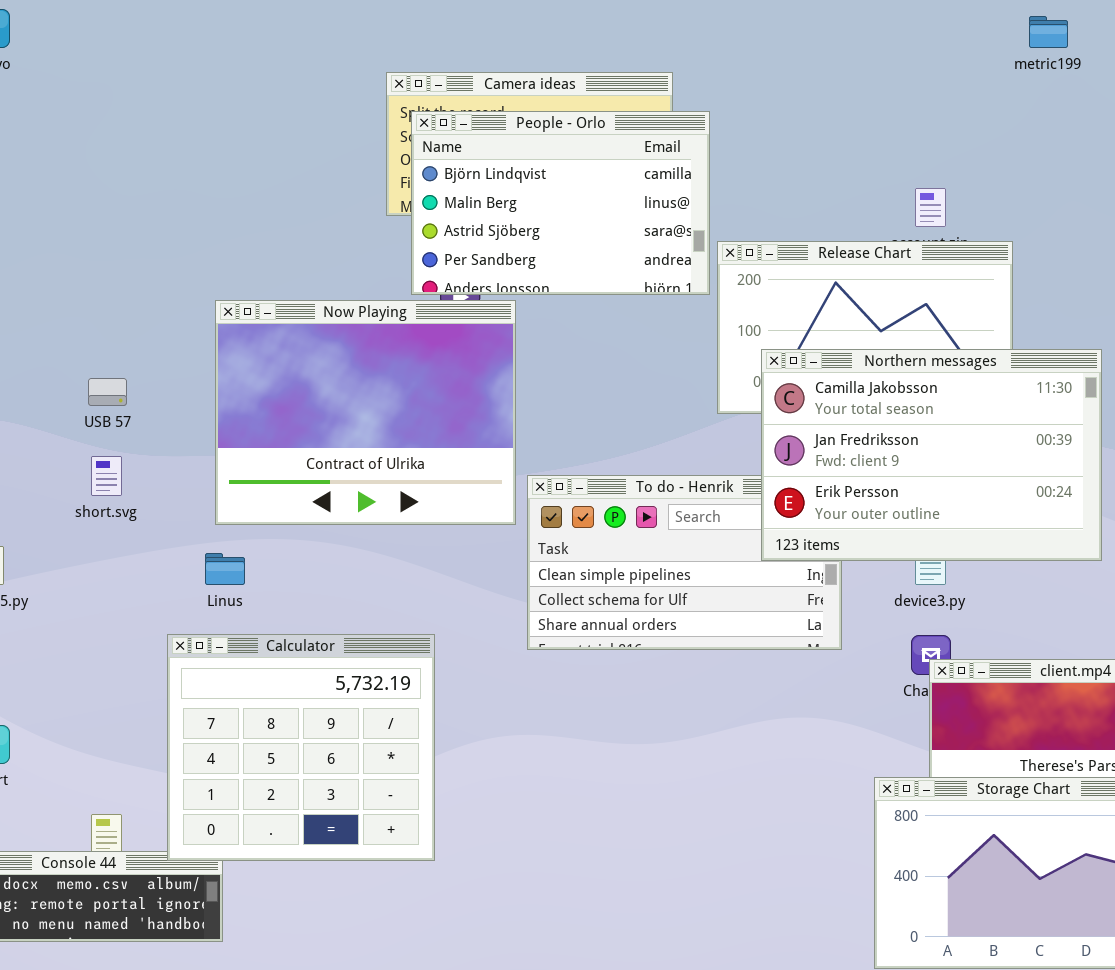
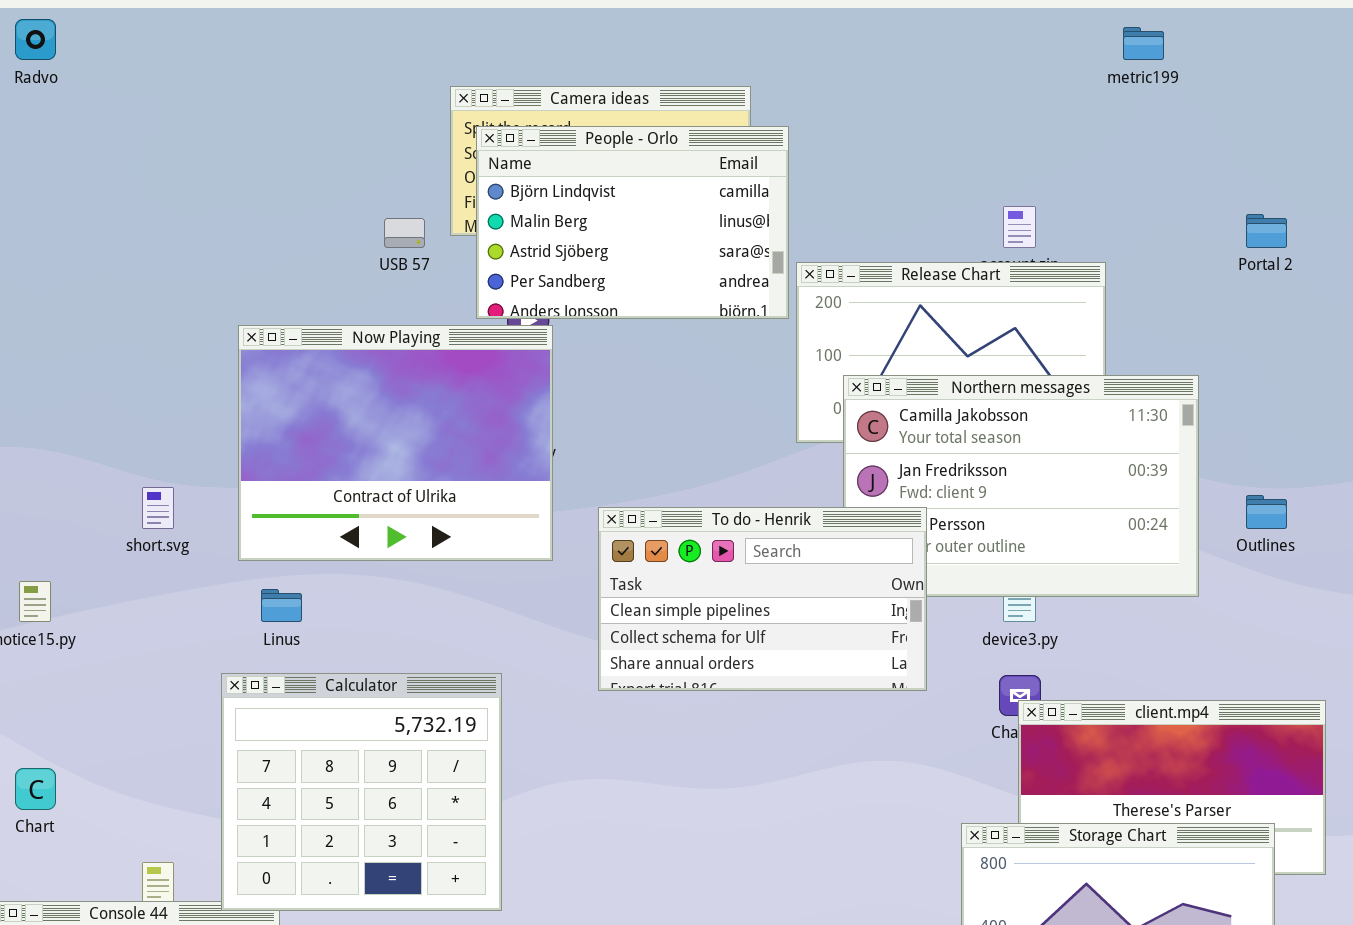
Now Playing: [215,300,516,525] -> [238,325,553,561], moved
USB 57: [88,378,127,406] -> [384,218,425,248], moved
To do - Henrik: [527,475,842,650] -> [598,507,927,691], raised

